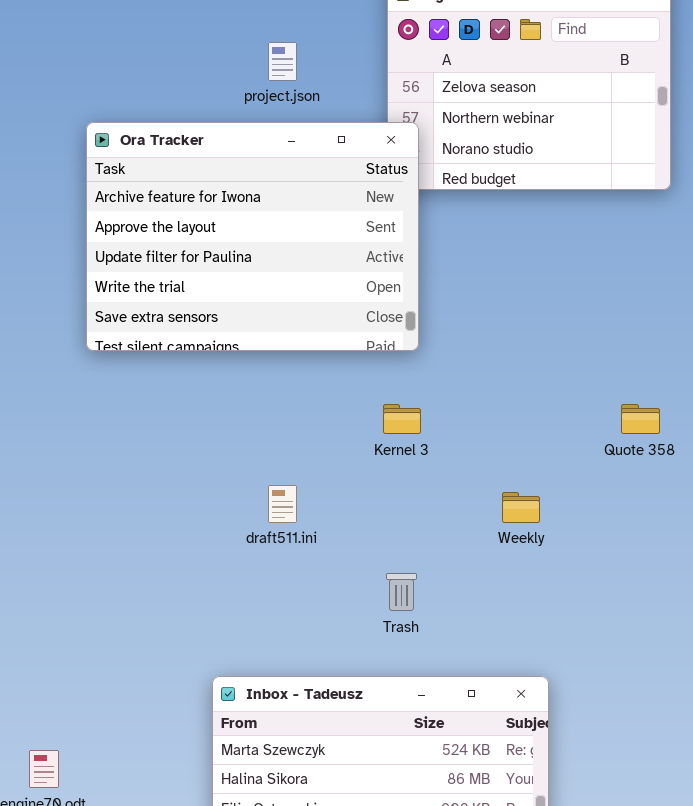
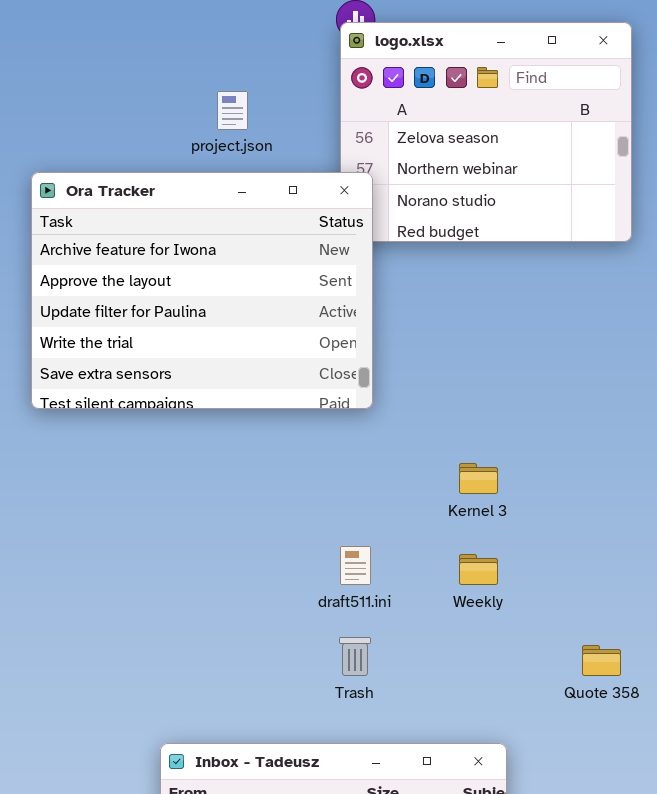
Kernel 3: [383,404,421,434] -> [459,463,498,494], moved
Quote 358: [621,404,660,434] -> [582,645,621,676], moved
draft511.ini: [268,485,297,523] -> [340,546,371,585], moved

